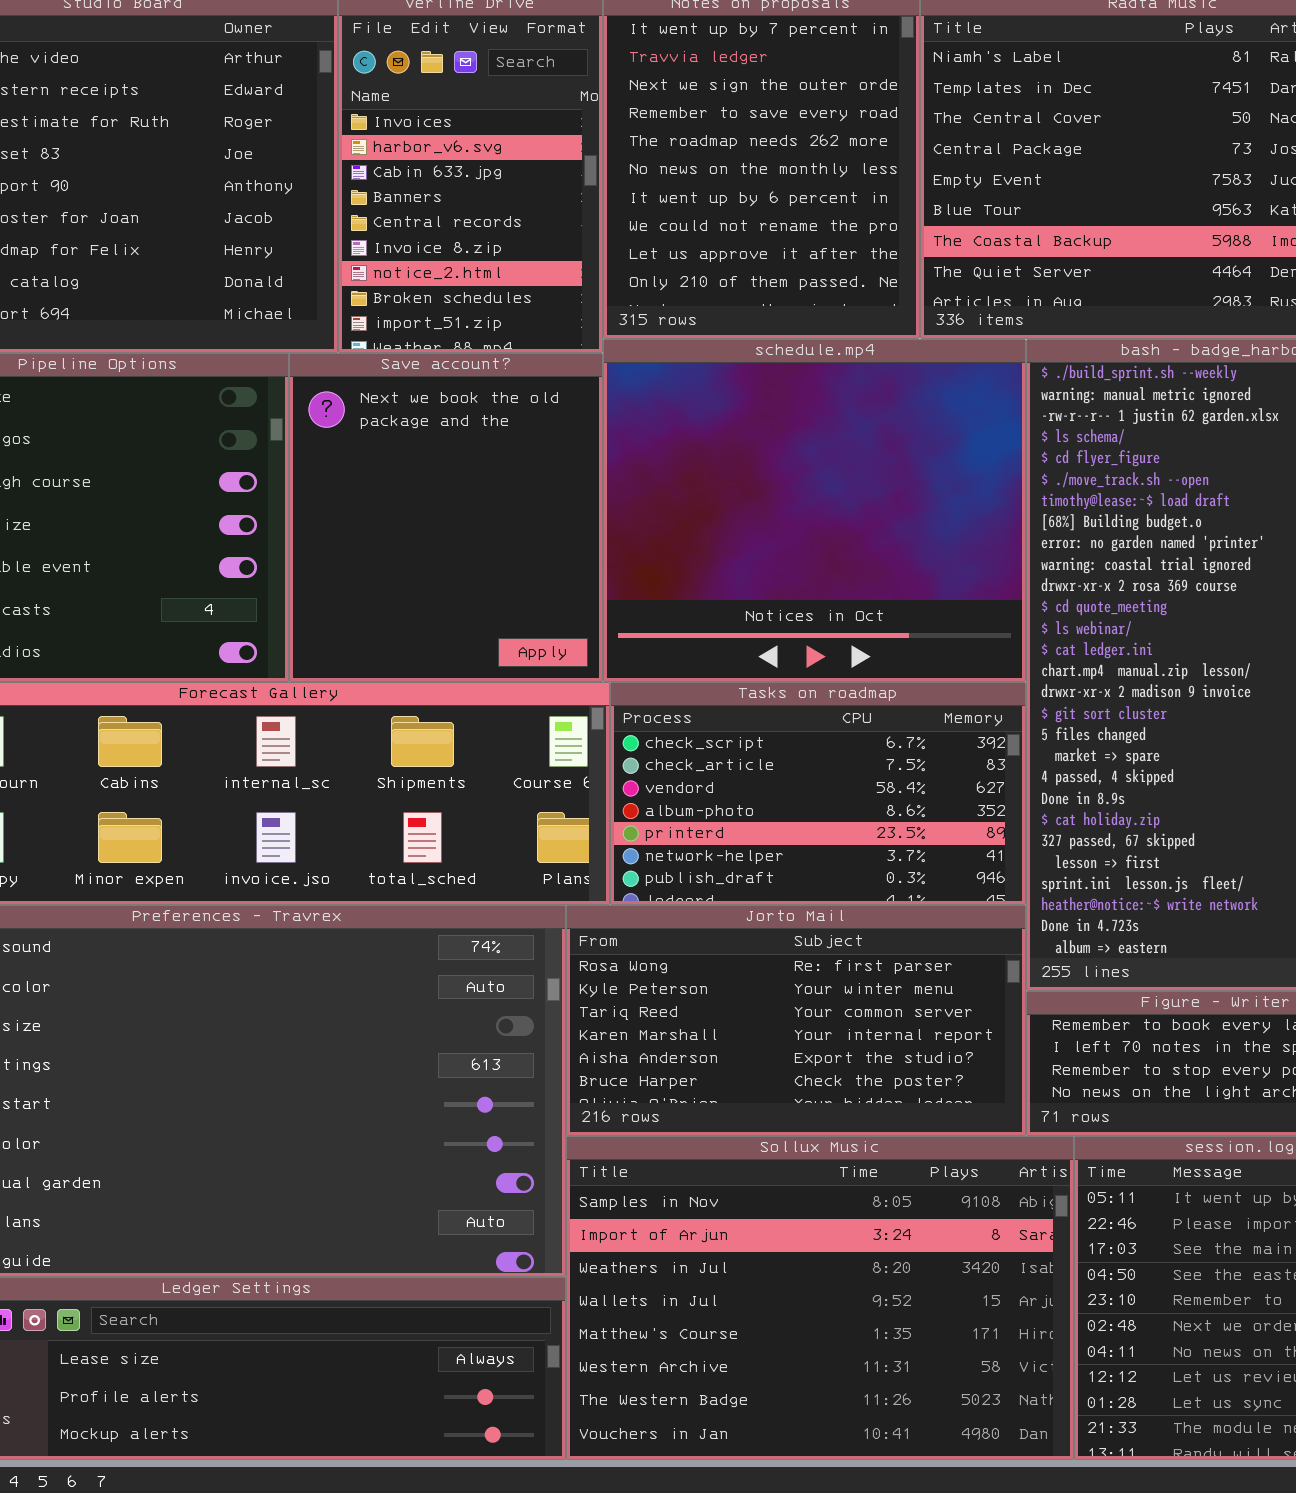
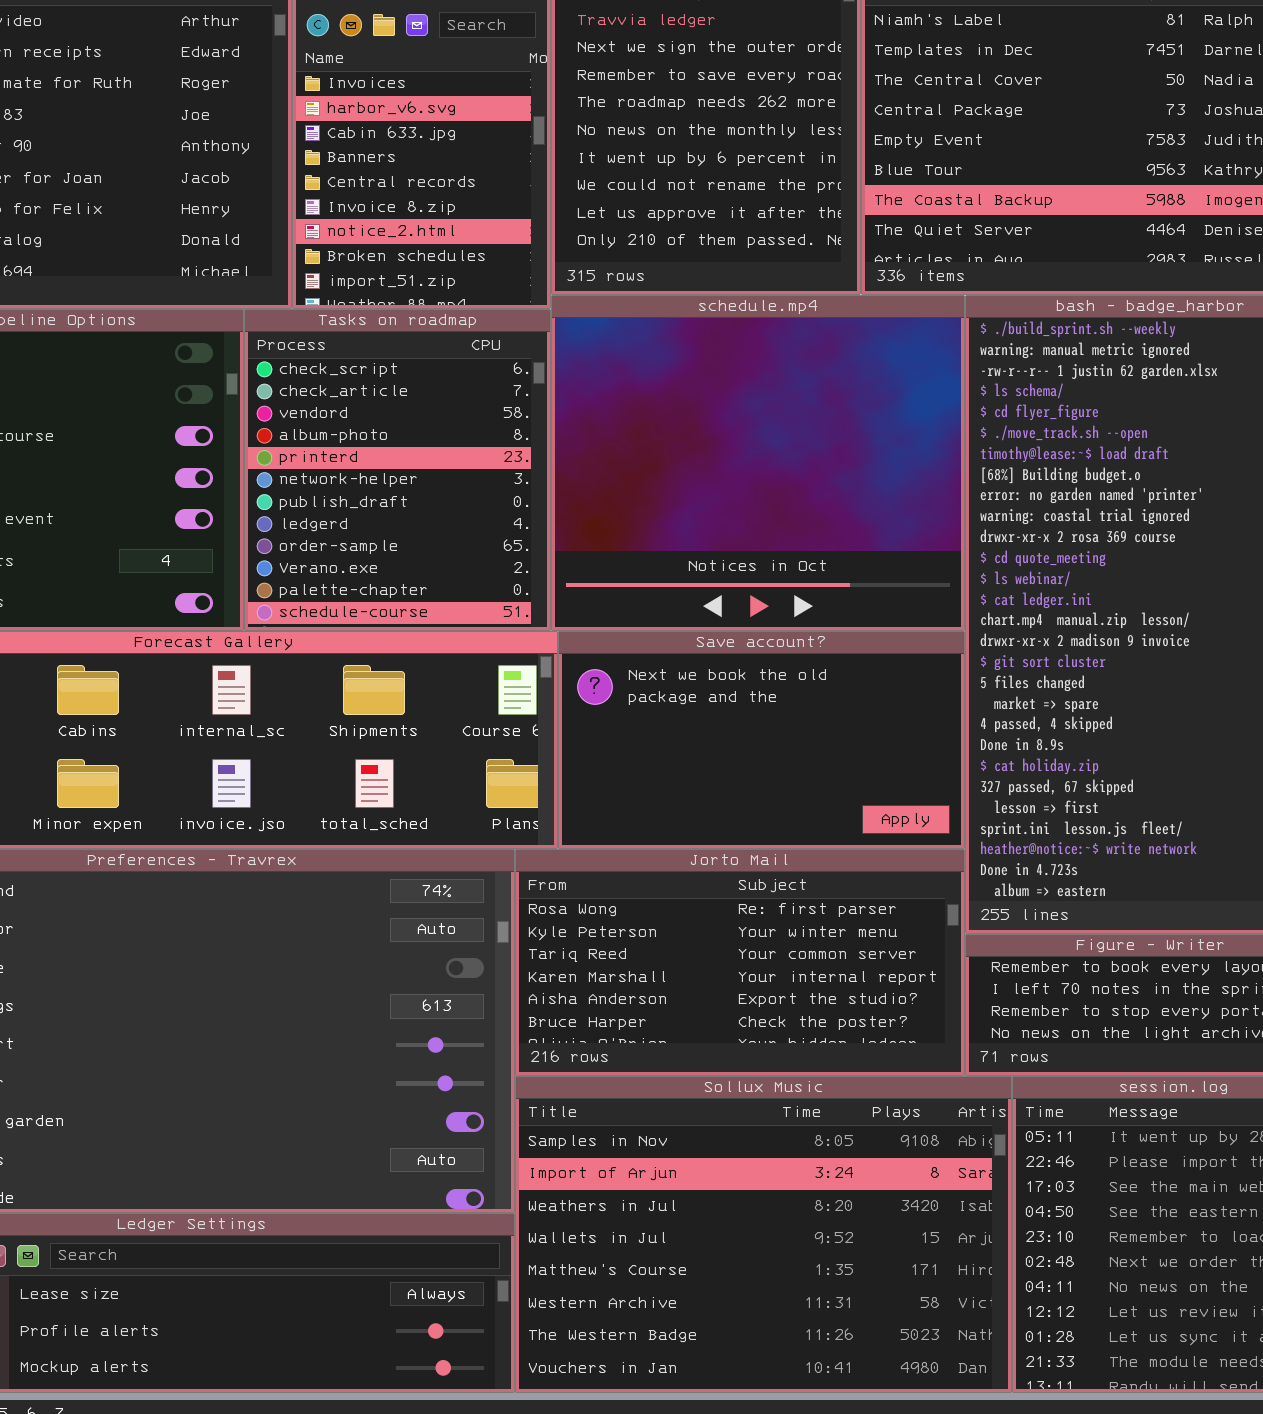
Save account?: [289,353,603,682] -> [558,631,965,849], moved, resized
Tasks on roadmap: [610,682,1026,905] -> [244,309,551,631], moved, resized

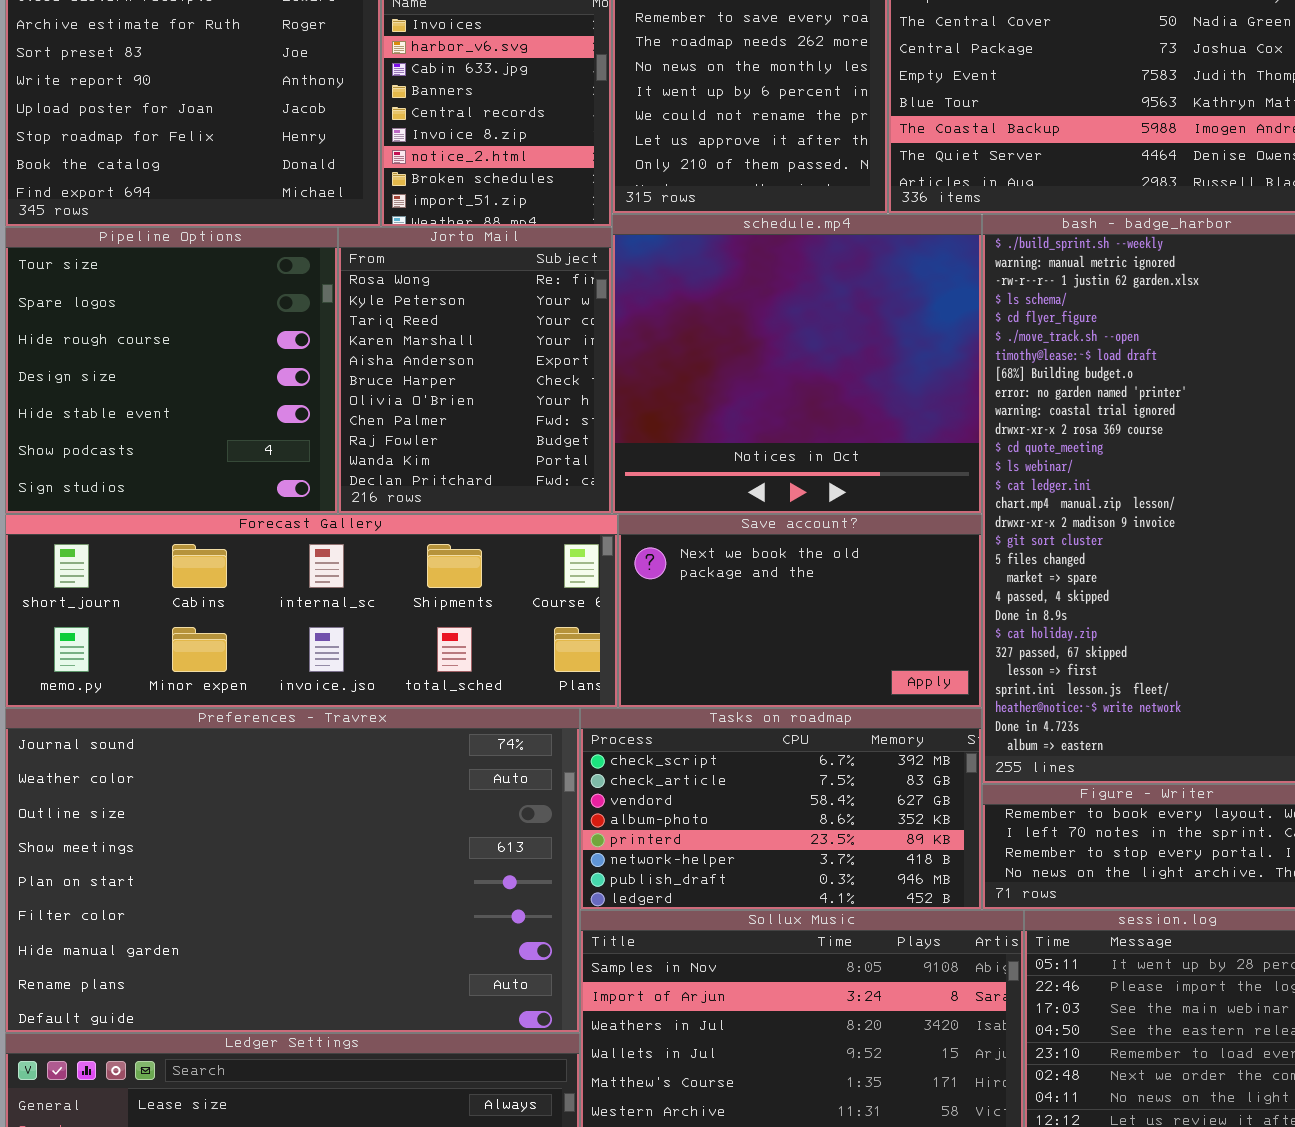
Tasks on roadmap: [244,309,551,631] -> [580,708,982,910], moved, resized
Jorto Mail: [515,849,965,1076] -> [338,227,612,514], moved, resized

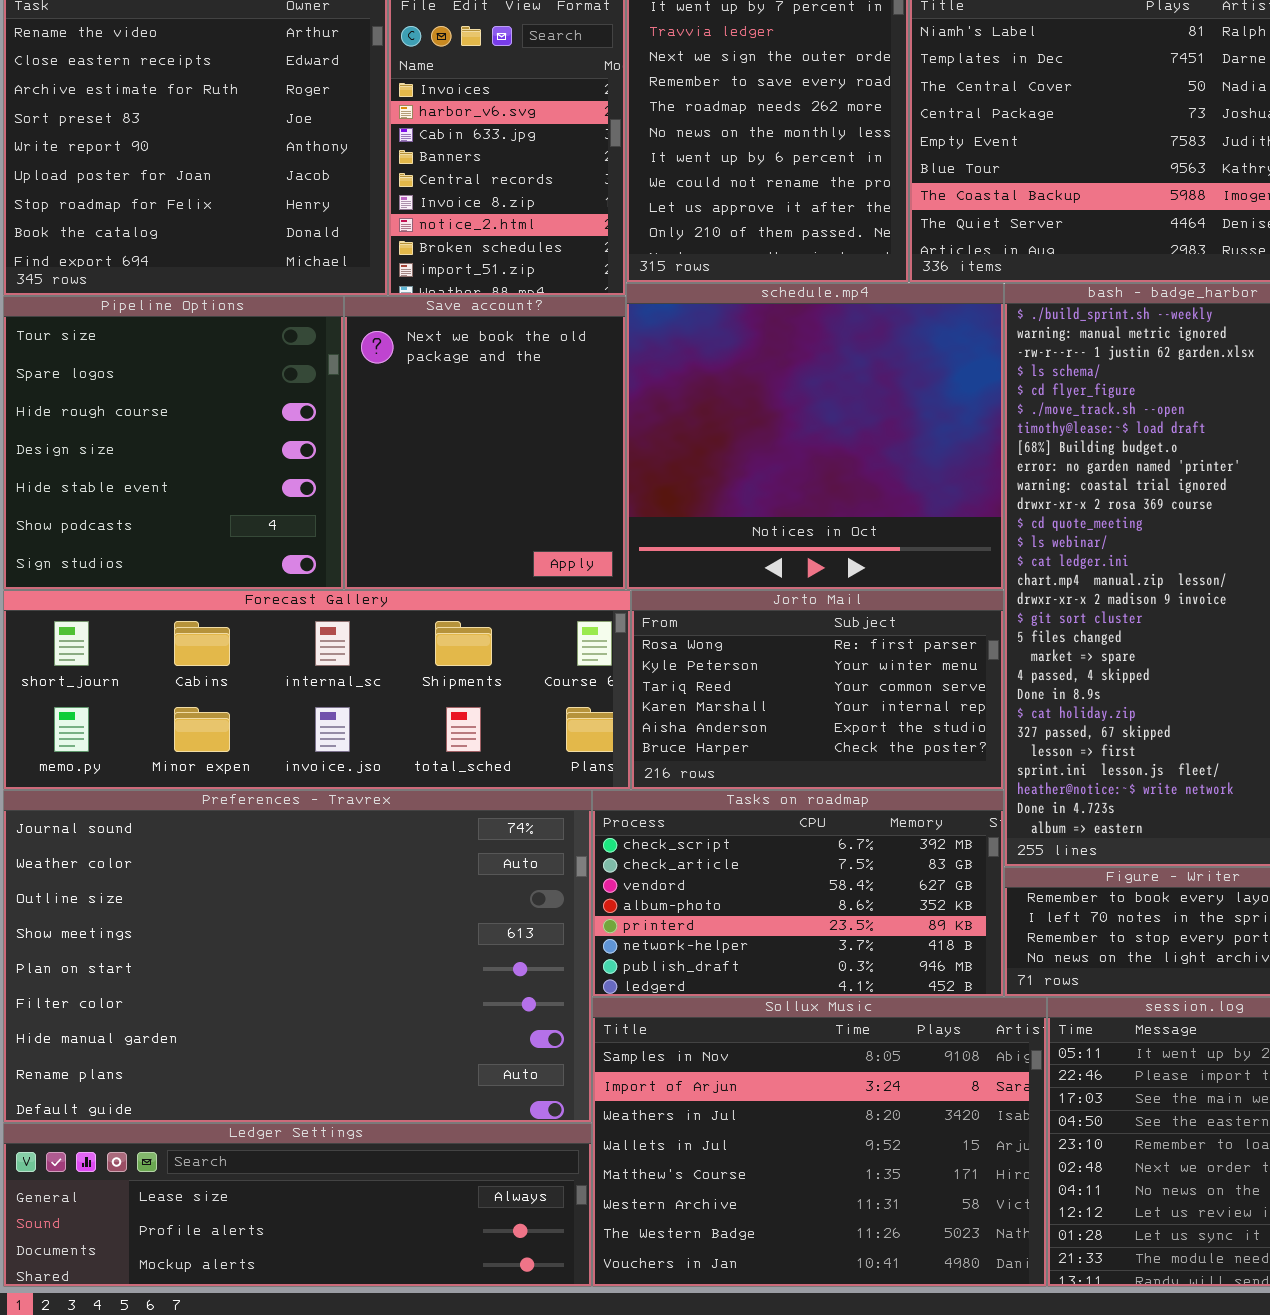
Jorto Mail: [338,227,612,514] -> [631,590,1004,790], moved, resized
Save account?: [618,514,982,708] -> [344,296,626,590], moved, resized

